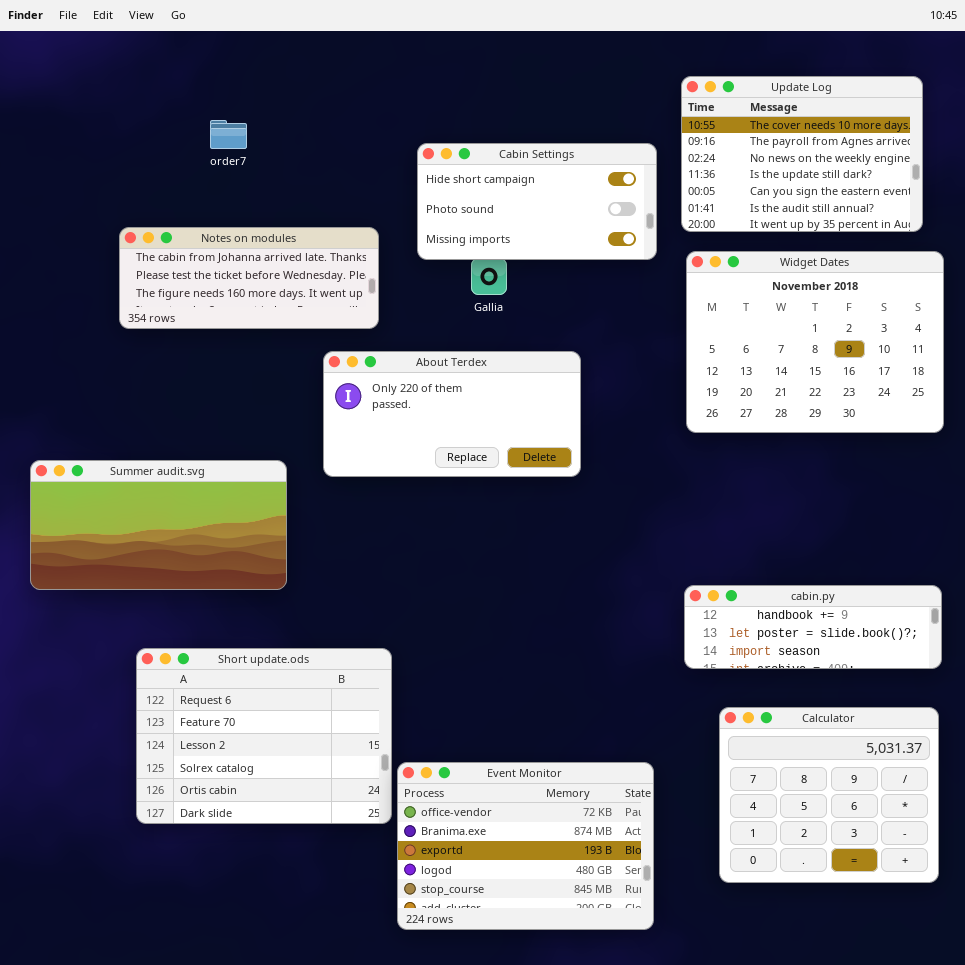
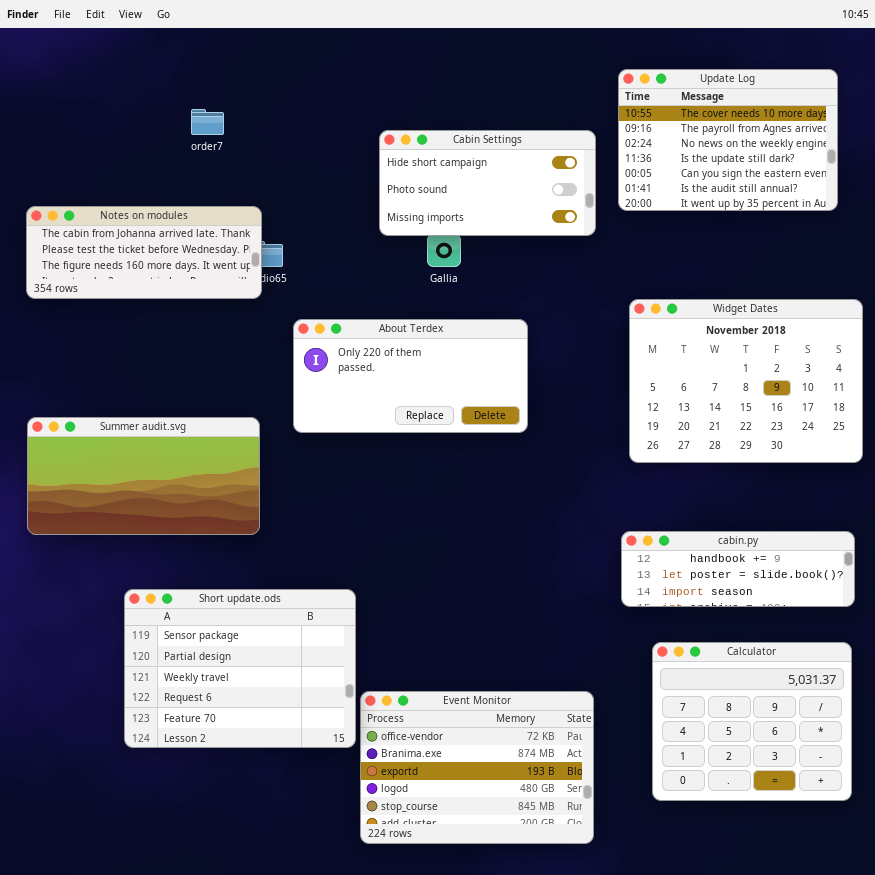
Notes on modules: [119,227,379,329] -> [26,206,262,299], moved
Widget Dates: [686,251,944,433] -> [629,299,863,463], moved
Short update.ods: [136,648,392,824] -> [124,589,356,748], scrolled up 3 rows

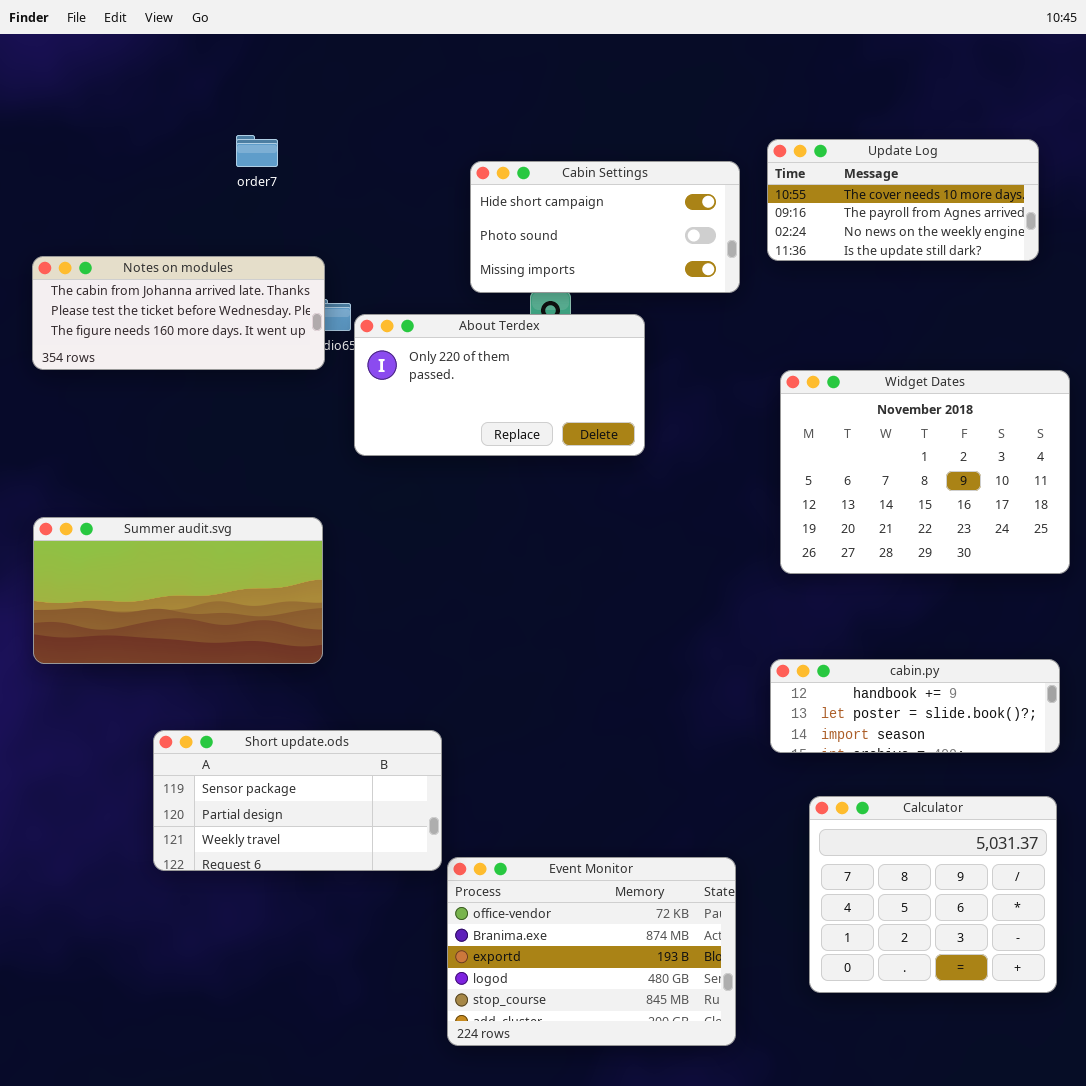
Update Log: [618,69,838,211] -> [767,139,1039,261], resized
About Terdex: [293,319,528,433] -> [354,314,645,456], moved
Short update.ods: [124,589,356,748] -> [153,730,442,871], resized

